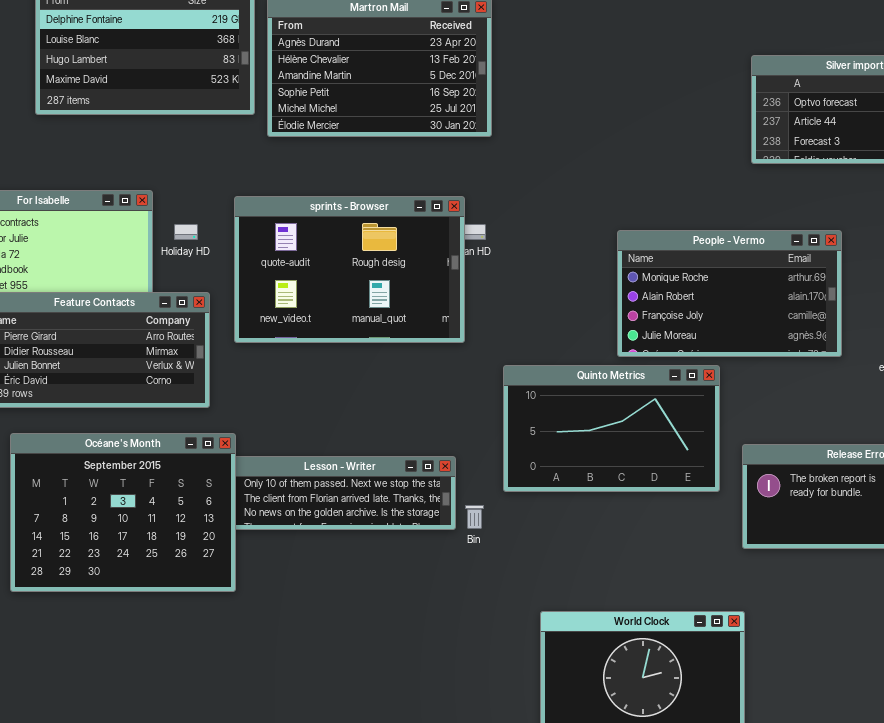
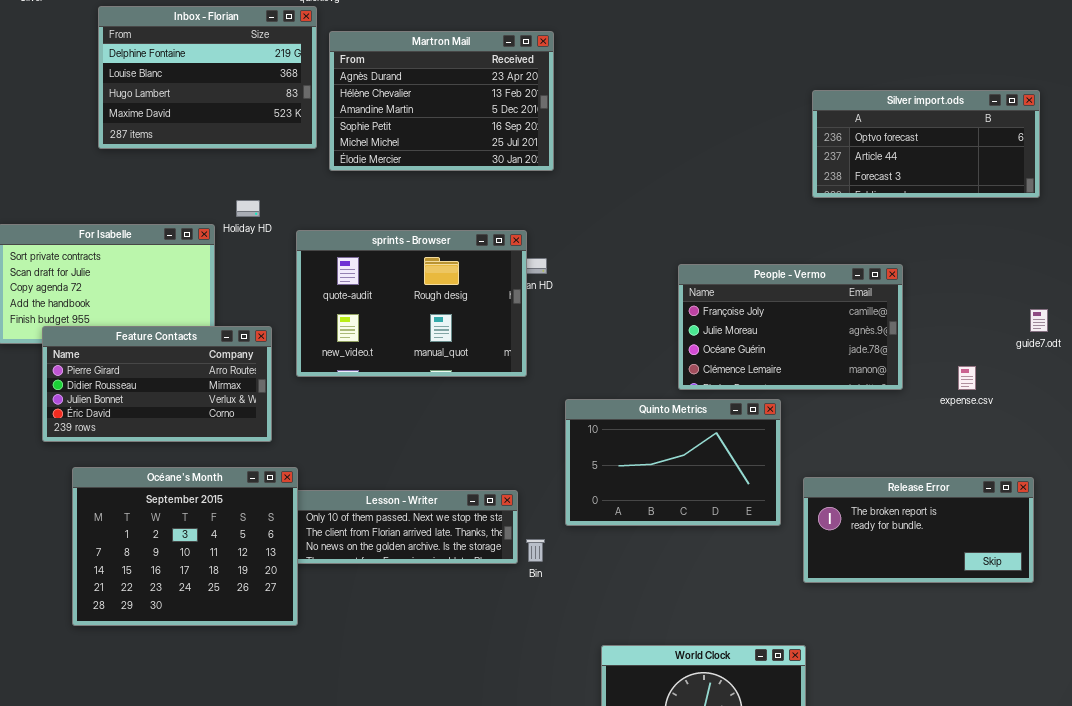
Holiday HD: [174,224,198,240] -> [236,200,260,217], moved
People - Vermo: [617,230,842,357] -> [678,264,903,390], scrolled down 2 rows

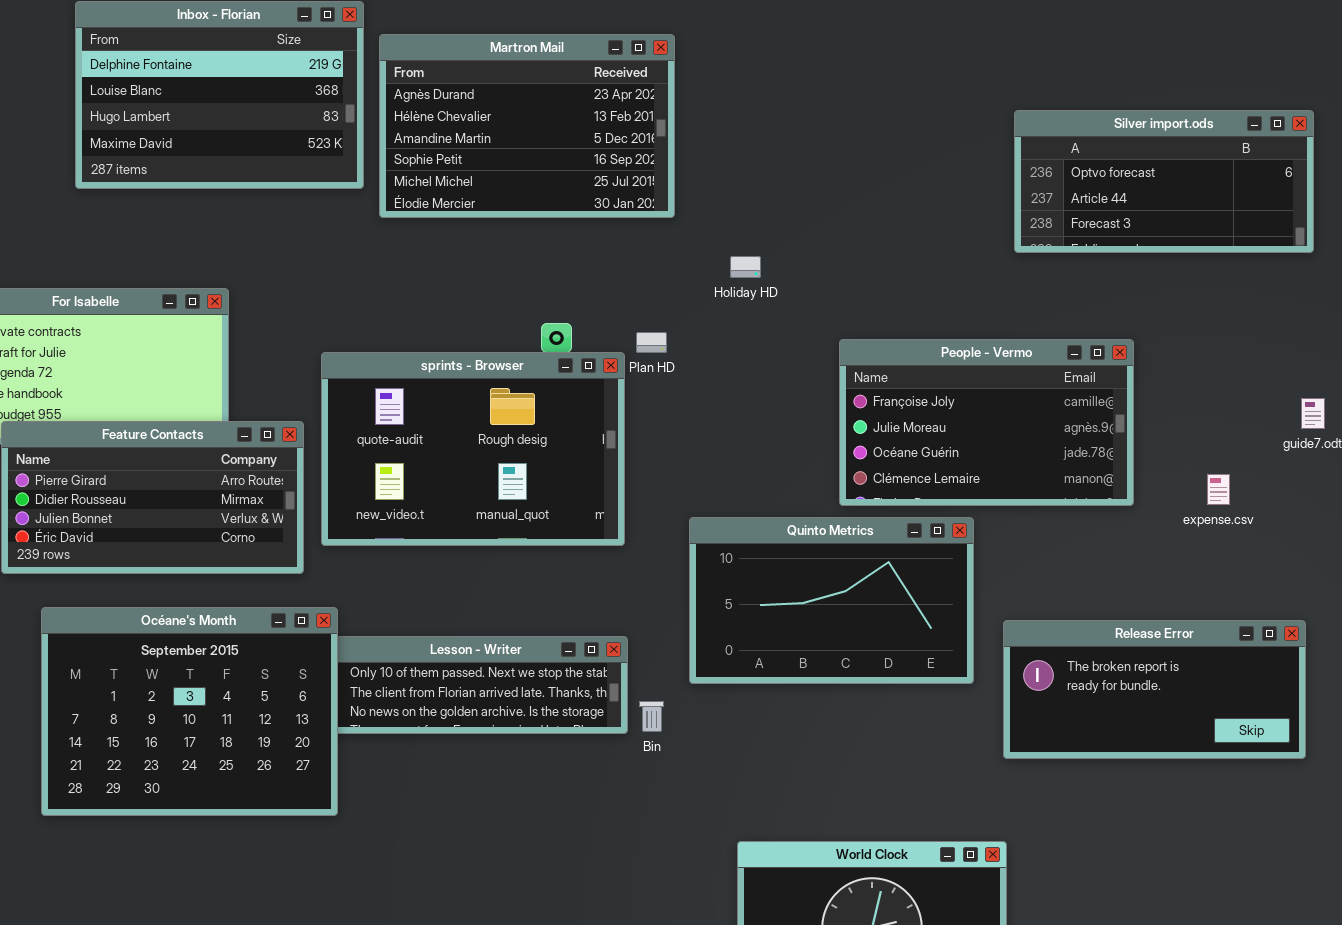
Holiday HD: [236,200,260,217] -> [730,256,761,278], moved
sprints - Browser: [296,230,527,377] -> [321,352,625,546], moved

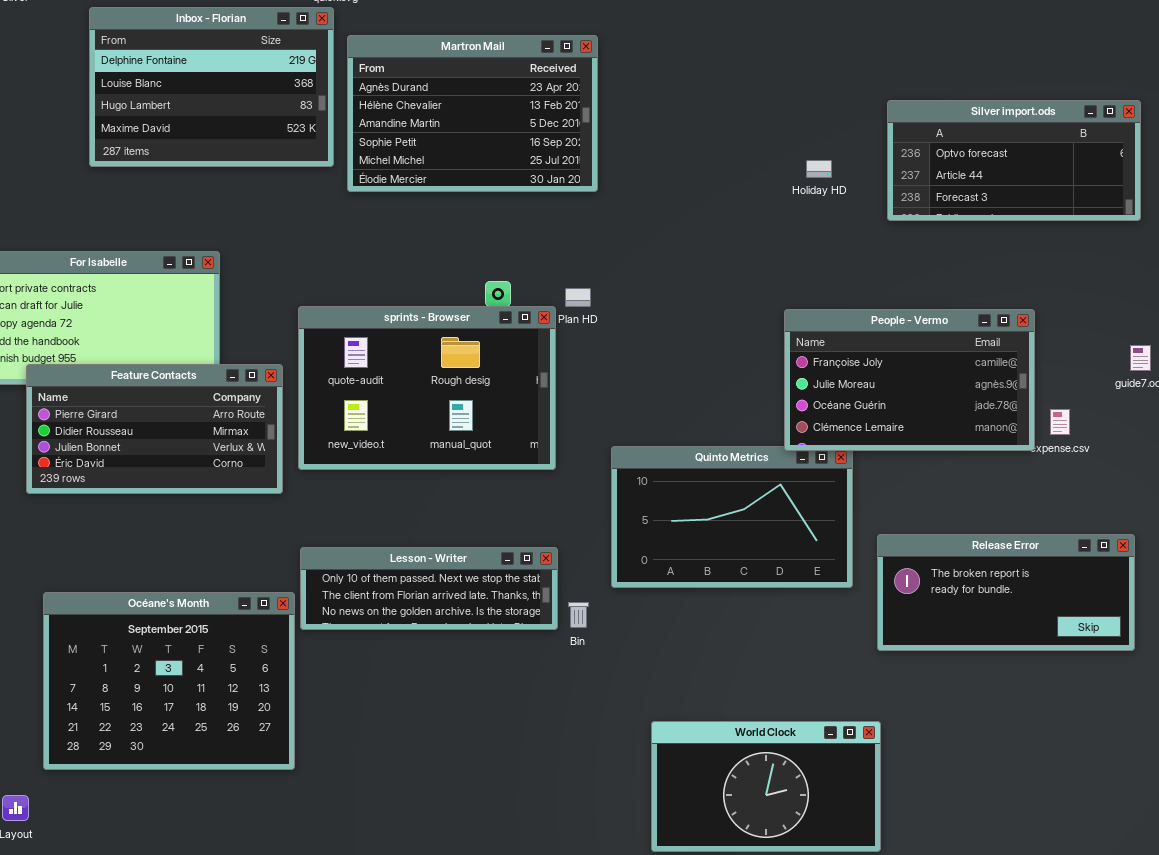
Holiday HD: [730,256,761,278] -> [806,160,832,178], moved
People - Vermo: [839,339,1134,506] -> [784,309,1035,451], moved
Océane's Month: [41,607,338,816] -> [43,592,295,770], moved

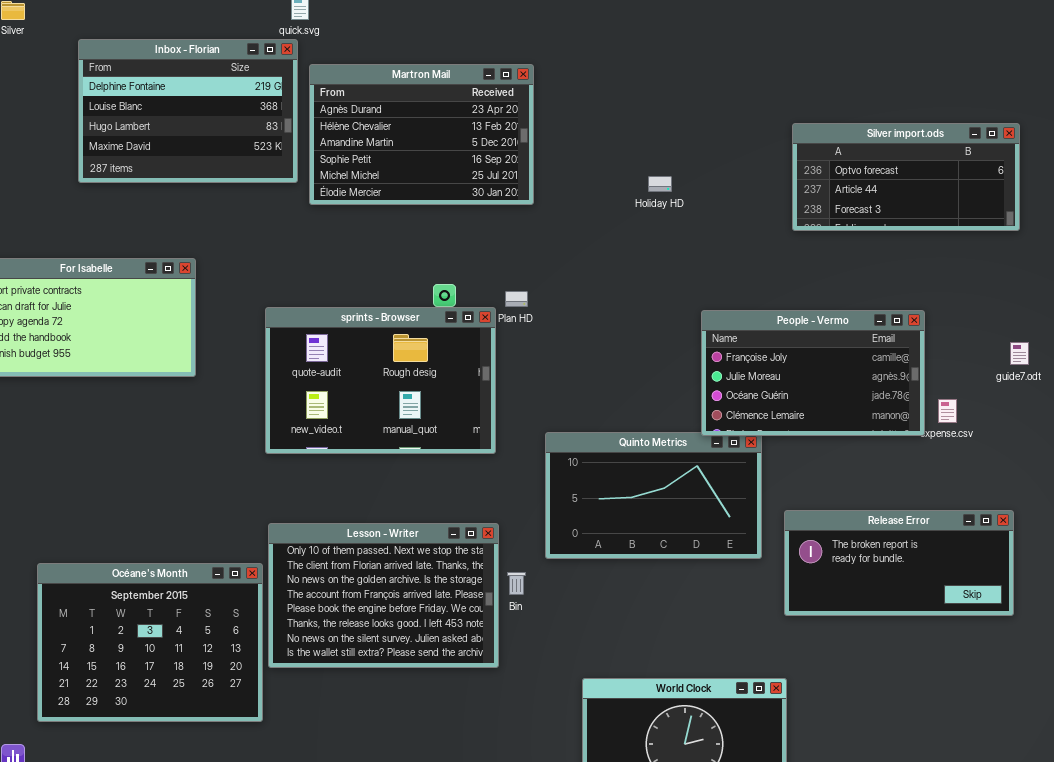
Holiday HD: [806,160,832,178] -> [648,176,672,192], moved
Feature Contacts: [26,364,283,494] -> none, closed
Lesson - Writer: [300,547,558,630] -> [268,523,499,668], resized

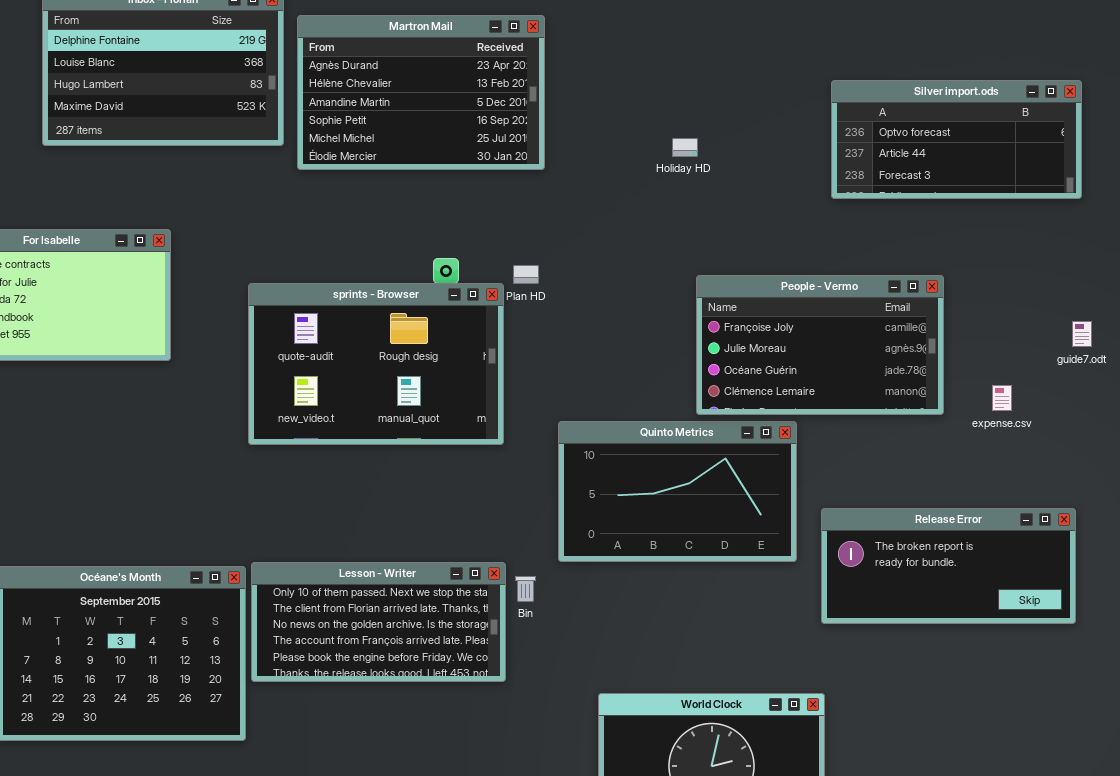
People - Vermo: [701,310,925,436] -> [696,275,944,415], moved
Lesson - Writer: [268,523,499,668] -> [251,562,506,682], resized

